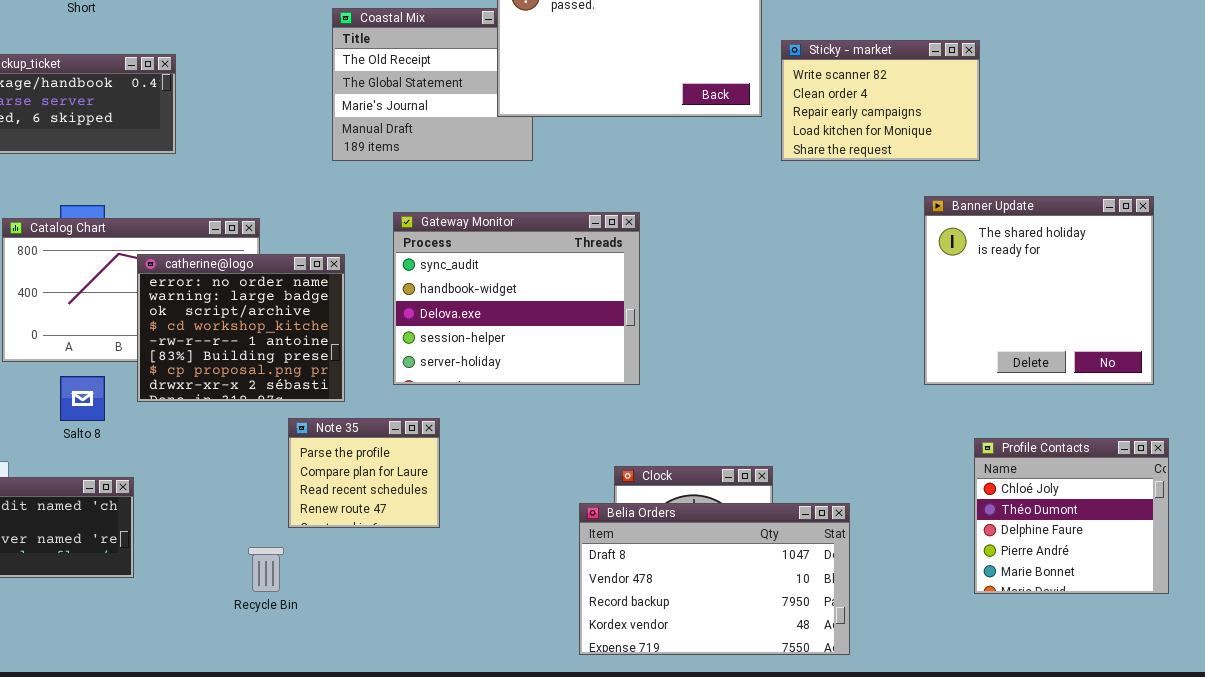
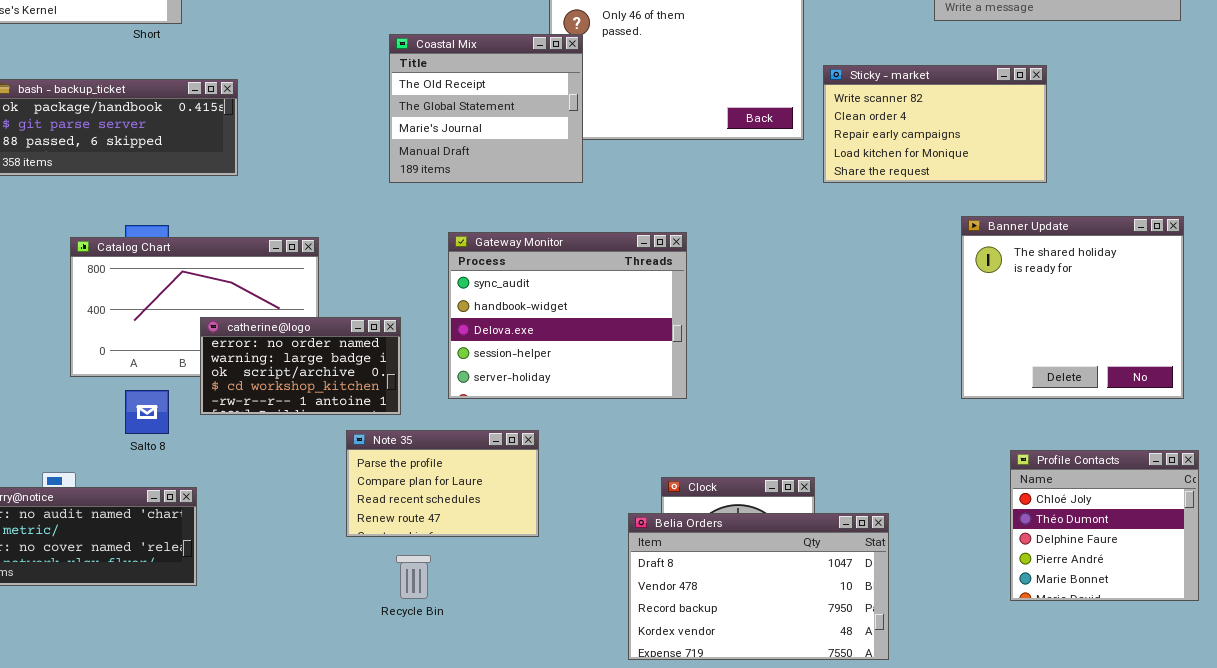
Coastal Mix: [332,8,533,161] -> [389,34,583,183], raised
Sticky - market: [781,40,980,161] -> [823,65,1047,183], resized
catherine@logo: [137,254,345,402] -> [200,317,401,415], resized
Note 35: [288,418,440,528] -> [346,430,539,537], resized
Recycle Bin: [248,547,284,592] -> [396,555,431,599], moved

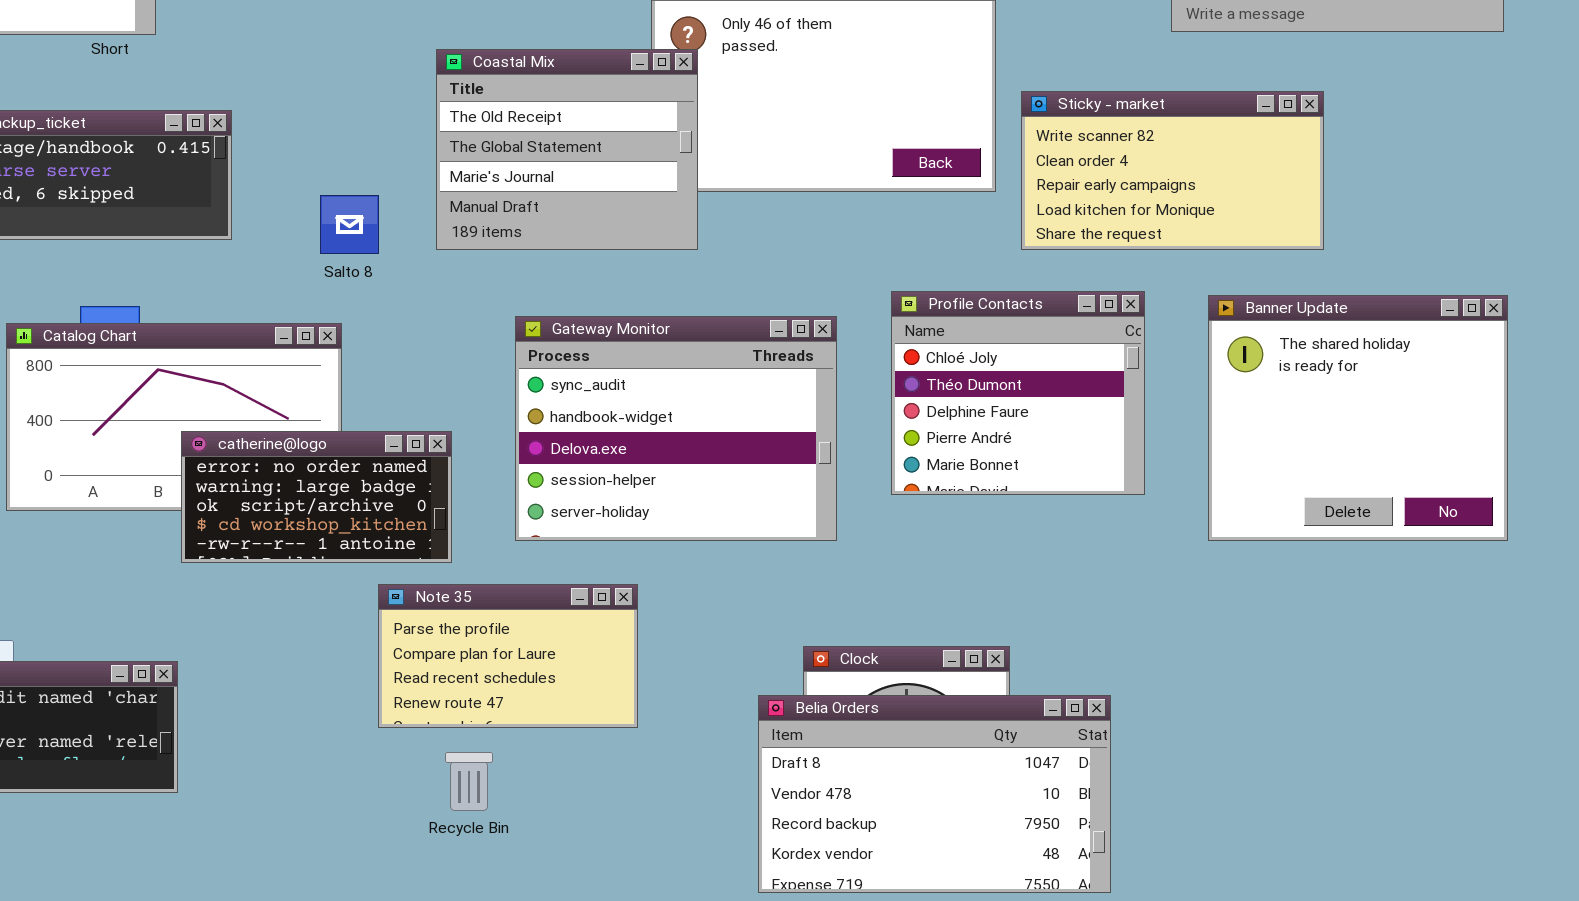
Salto 8: [125,390,169,434] -> [320,195,379,254], moved
Profile Contacts: [1010,450,1199,601] -> [891,291,1145,495], moved

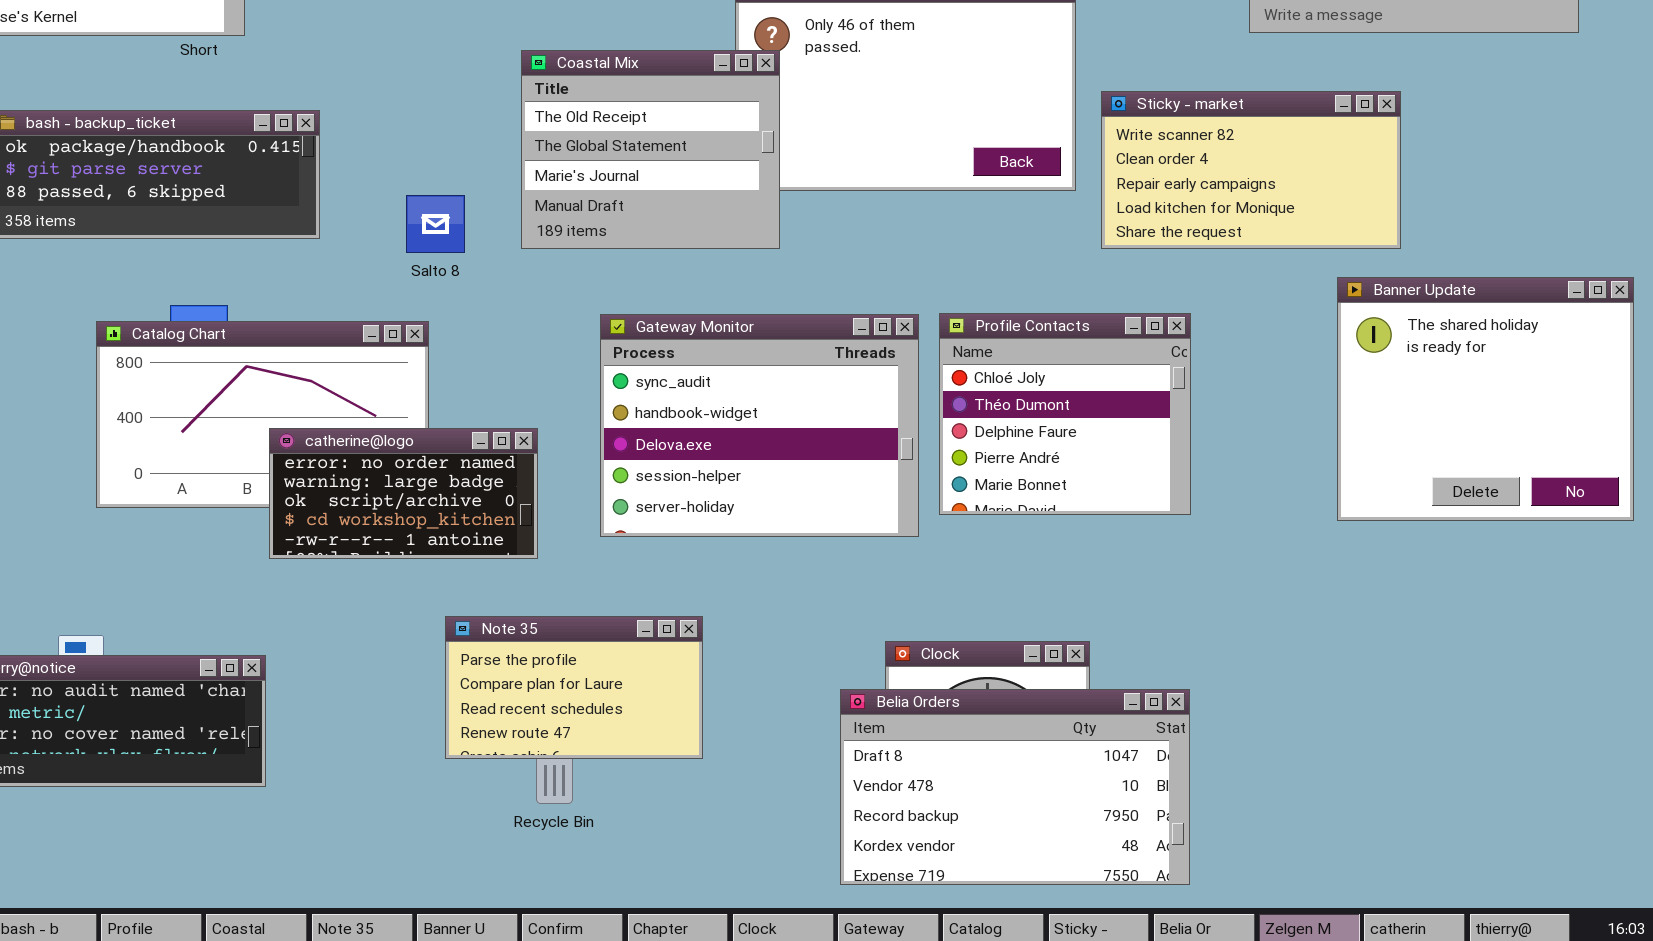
Profile Contacts: [891,291,1145,495] -> [939,313,1191,515], moved
Banner Update: [1208,295,1508,541] -> [1337,277,1634,521], moved
Note 35: [378,584,638,728] -> [445,616,703,759], moved

